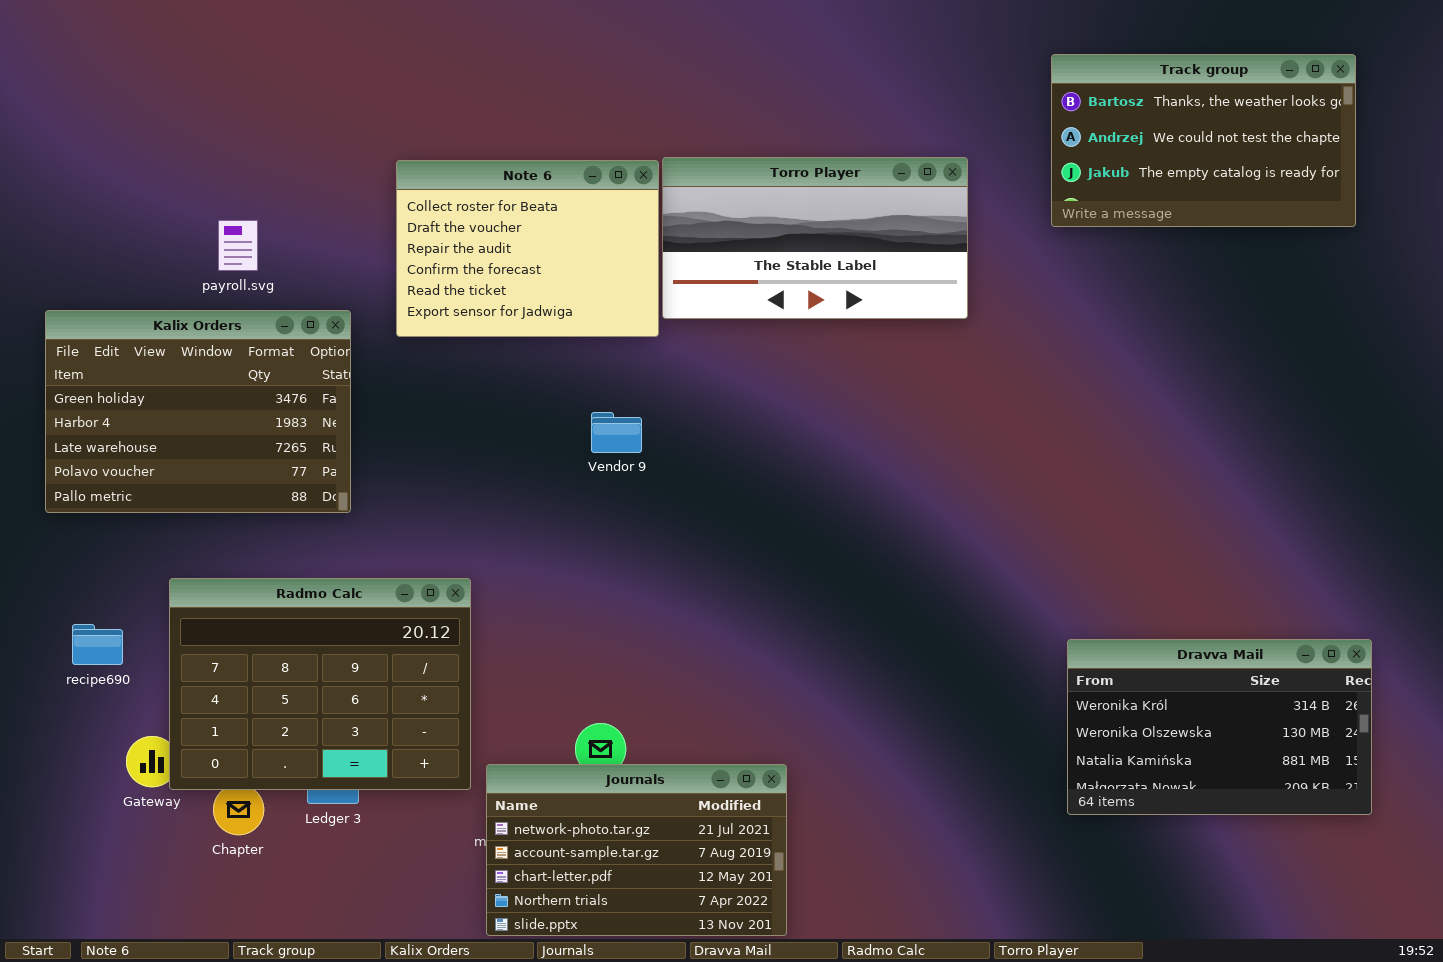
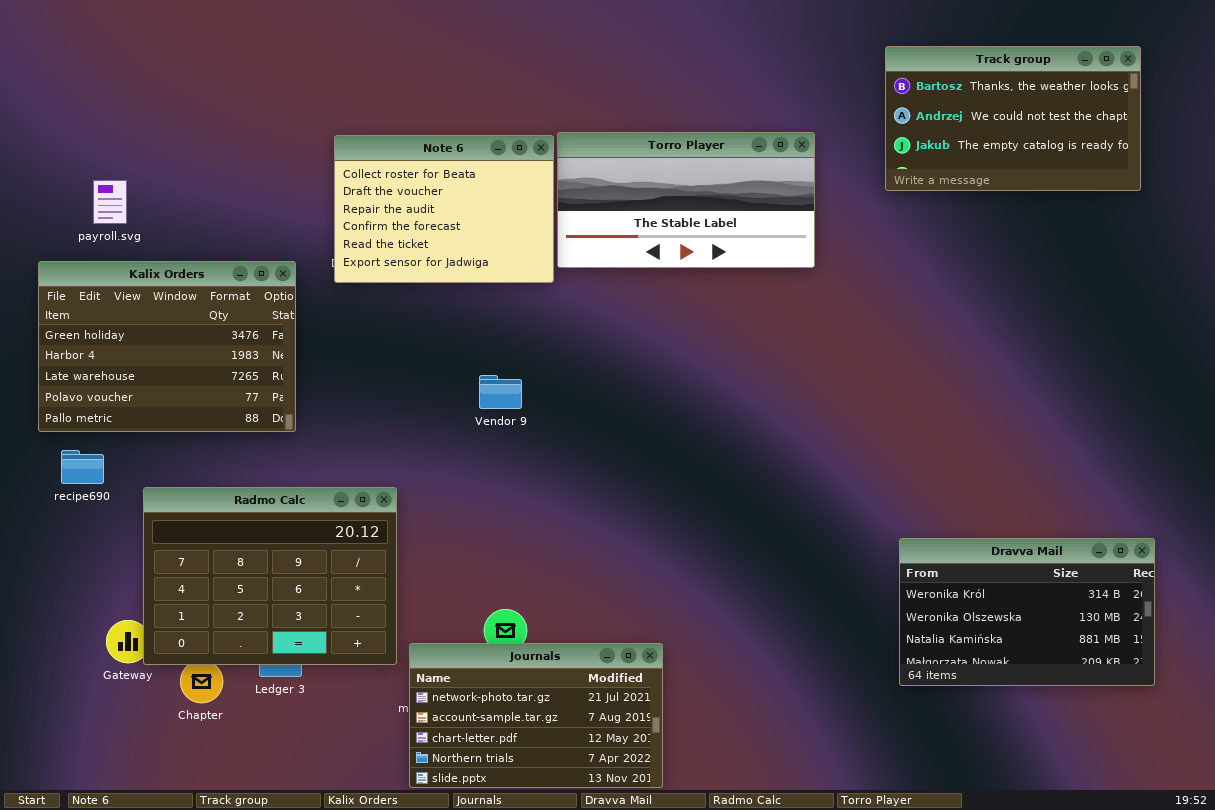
payroll.svg: [218,220,258,271] -> [93,180,127,224], moved
Vendor 9: [591,412,642,453] -> [479,375,522,409], moved
recipe690: [72,624,123,665] -> [61,450,104,484], moved

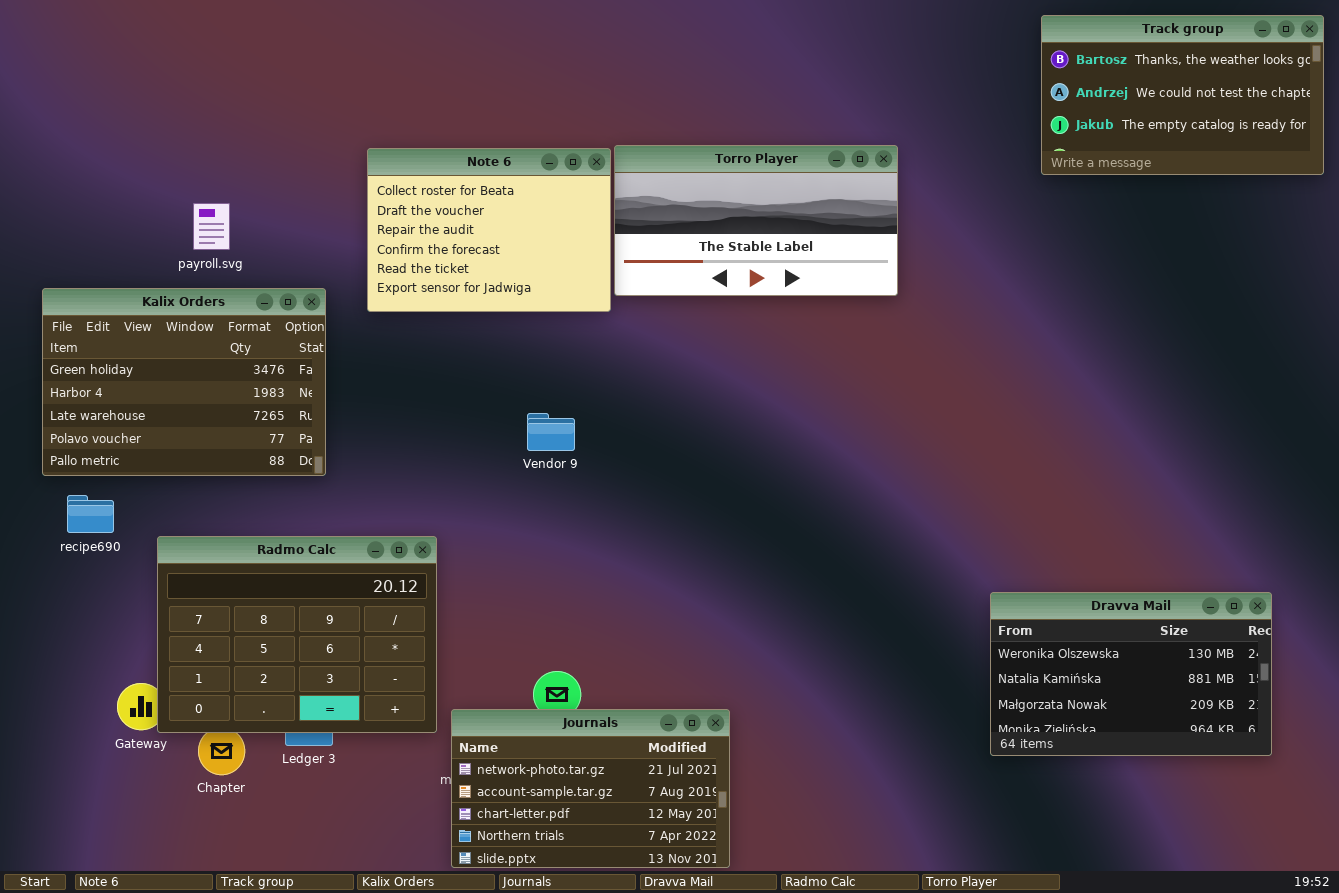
Track group: [885,46,1141,191] -> [1041,15,1324,175], moved
payroll.svg: [93,180,127,224] -> [193,203,230,250], moved
Dravva Mail: [899,538,1155,686] -> [990,592,1272,756], scrolled down 1 row

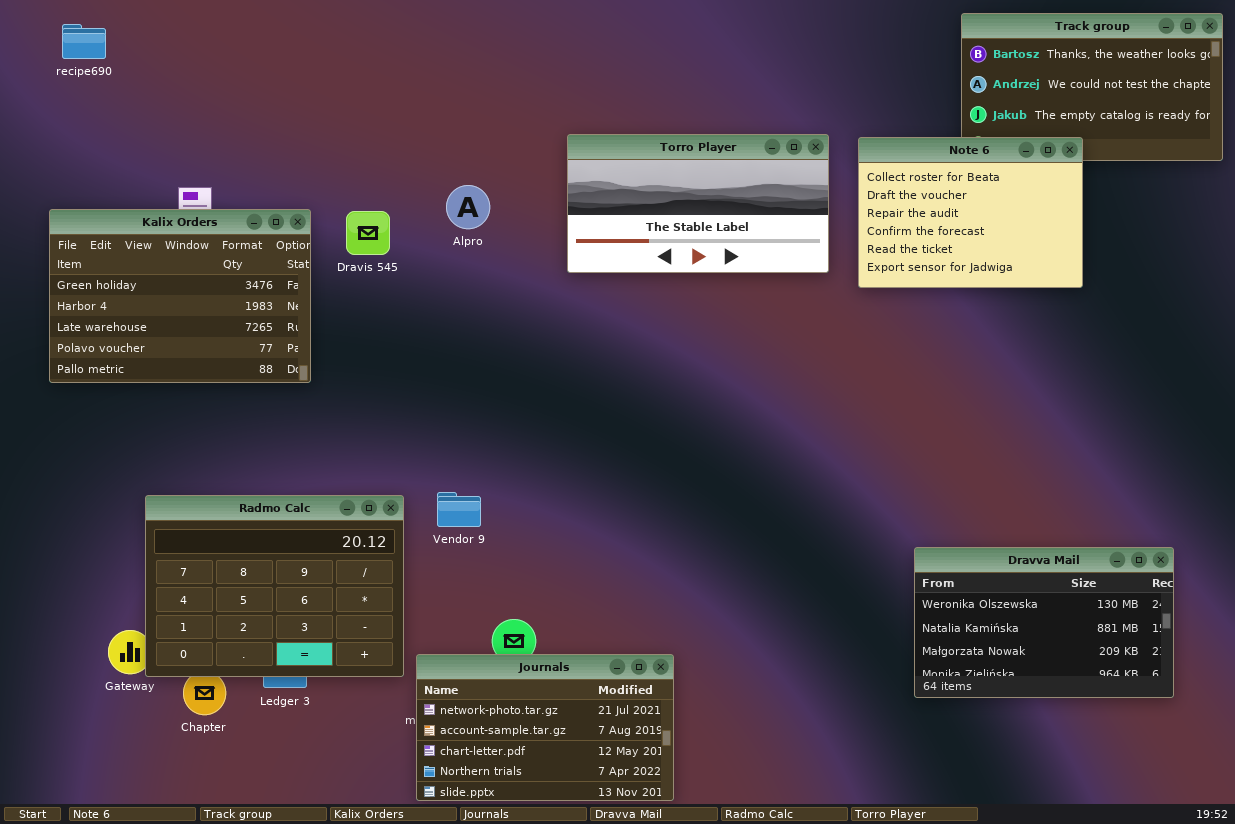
Note 6: [367,148,611,312] -> [858,137,1083,288], moved
Kalix Orders: [42,288,326,476] -> [49,209,311,383], moved
Vendor 9: [527,413,575,451] -> [437,492,481,527], moved
recipe690: [67,495,114,533] -> [62,24,106,59], moved

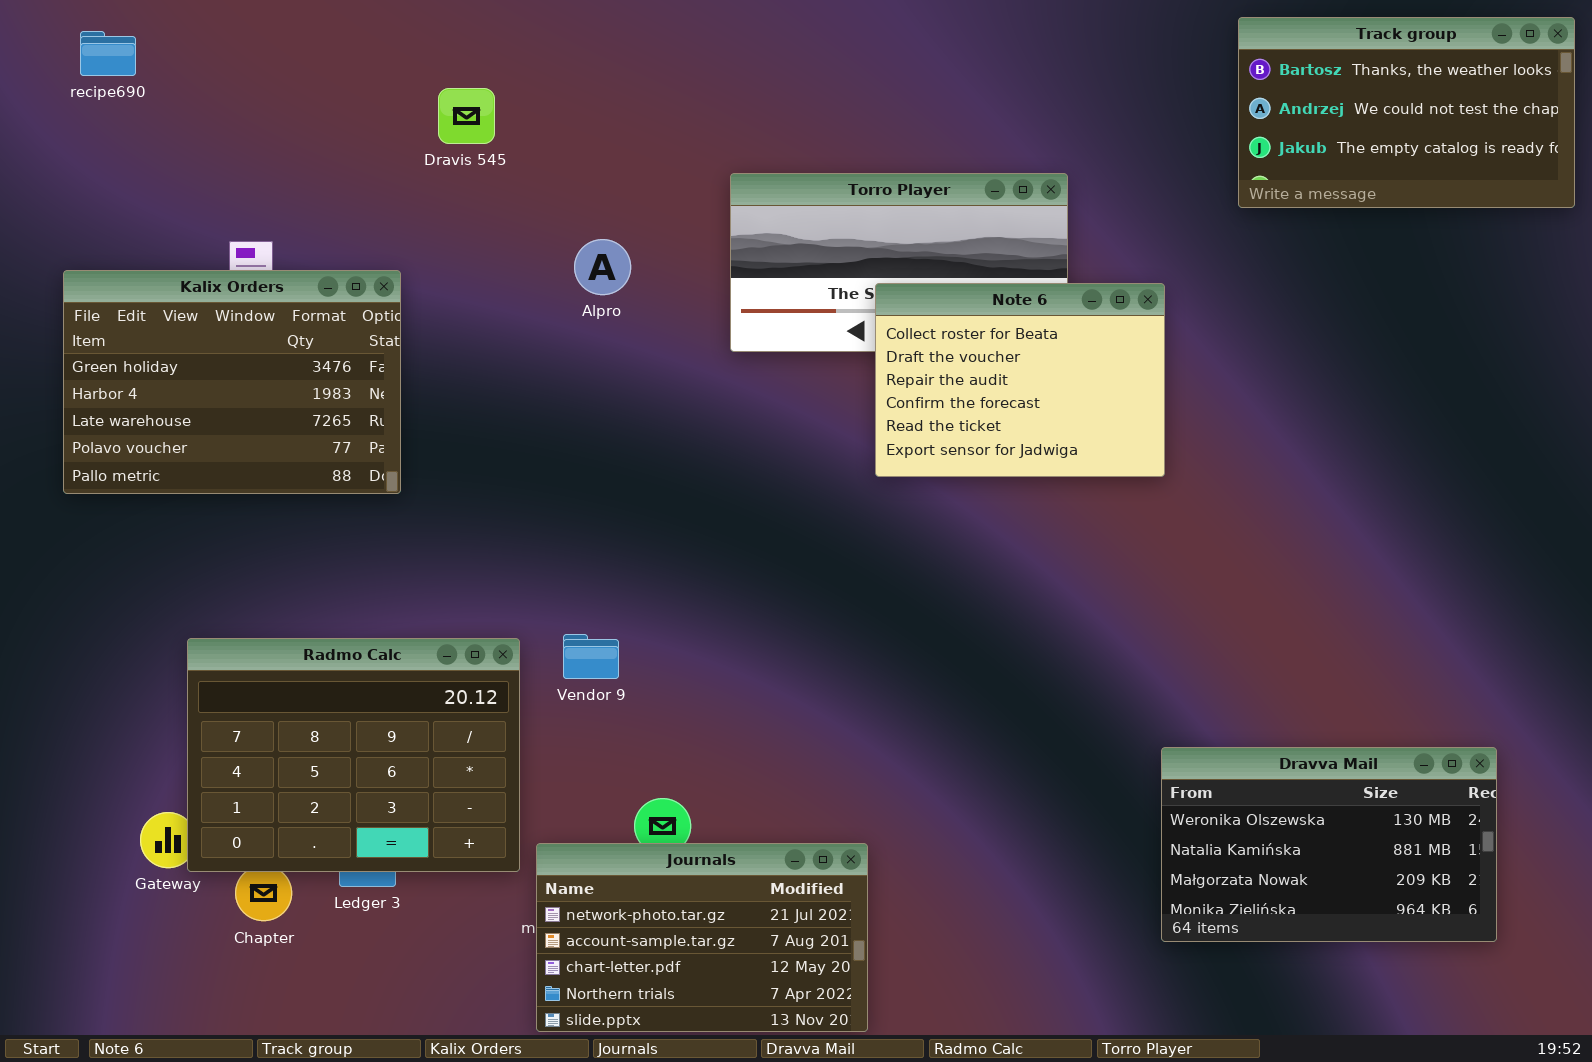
Note 6: [858,137,1083,288] -> [875,283,1165,477], moved
Dravis 545: [346,211,390,255] -> [438,88,495,144], moved
Dravva Mail: [914,547,1174,698] -> [1161,747,1497,942], moved

